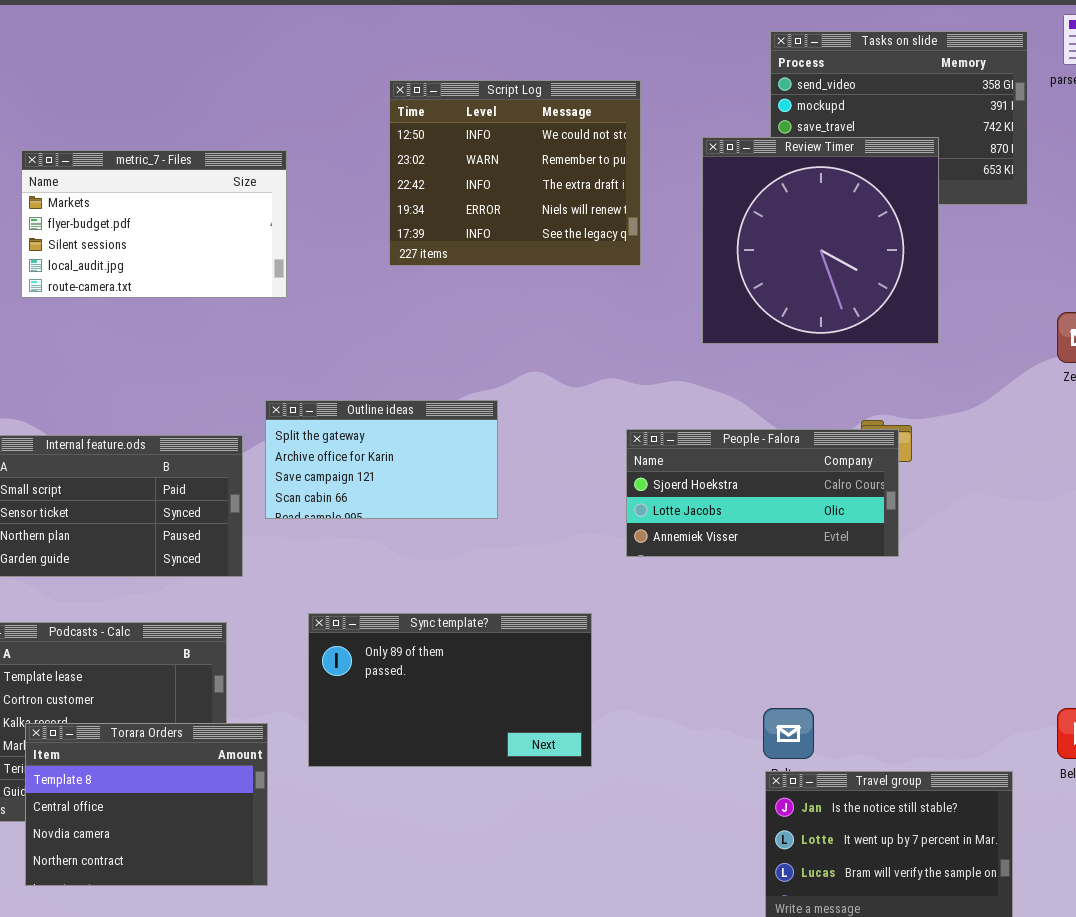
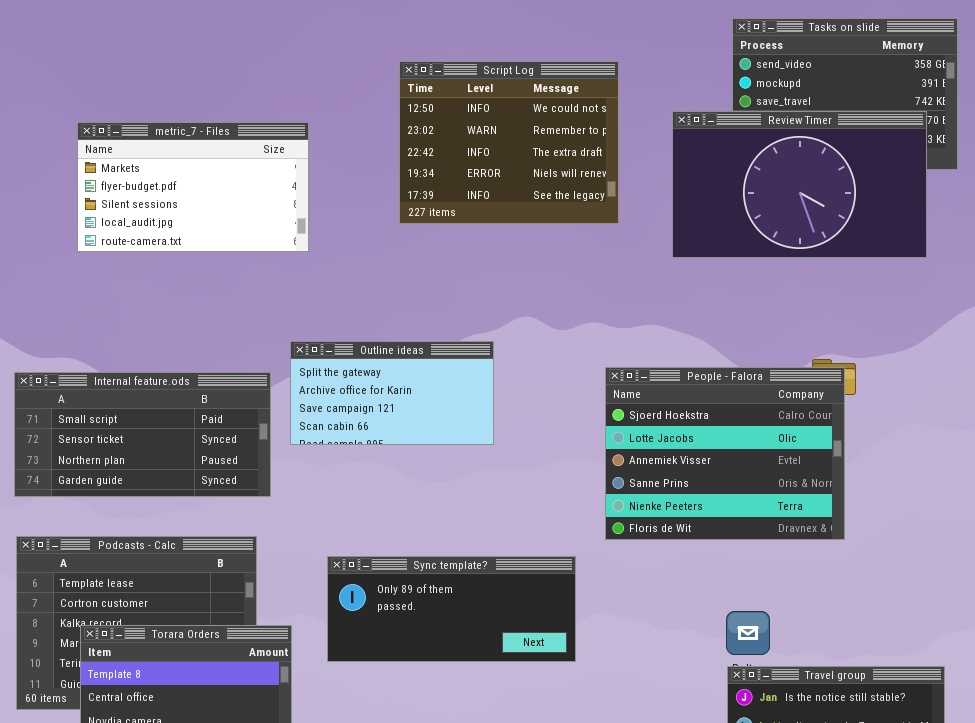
Review Timer: [702,137,939,344] -> [672,111,927,258], resized
People - Falora: [626,429,899,557] -> [605,367,845,540], resized
Sync template?: [308,613,592,767] -> [327,556,576,662], resized

